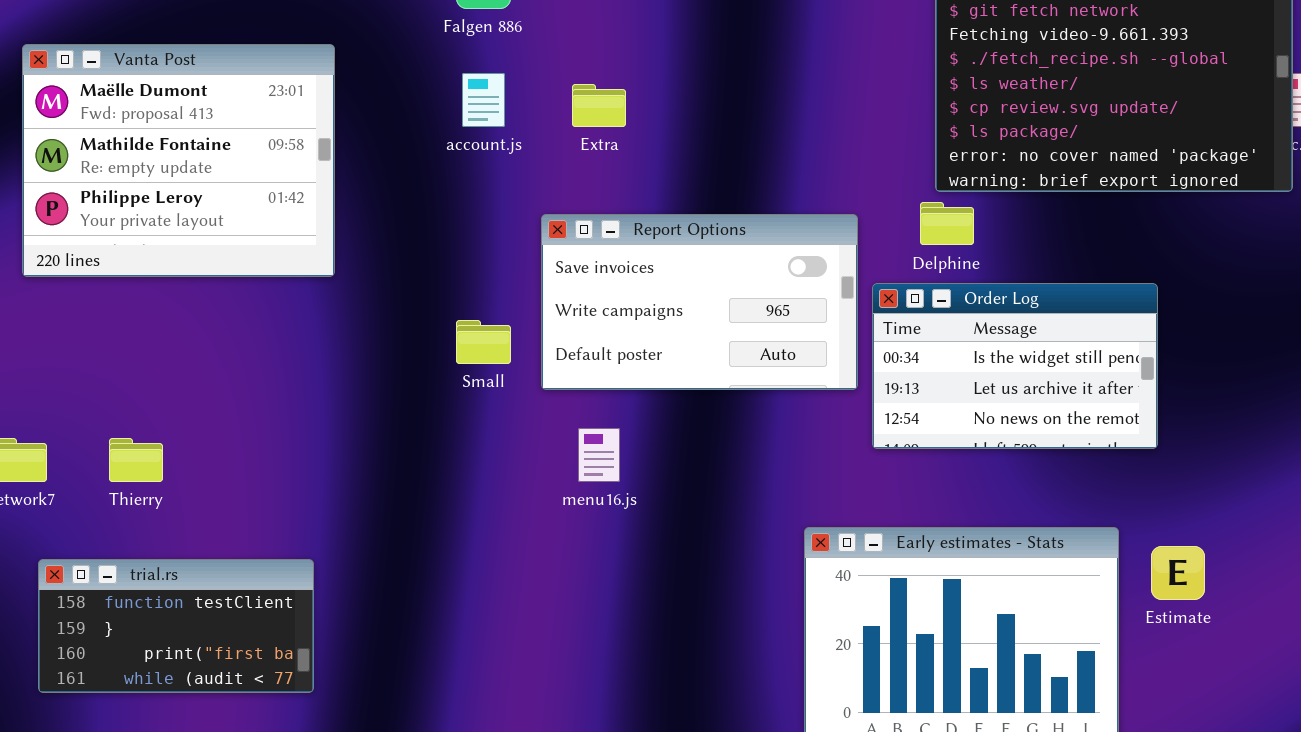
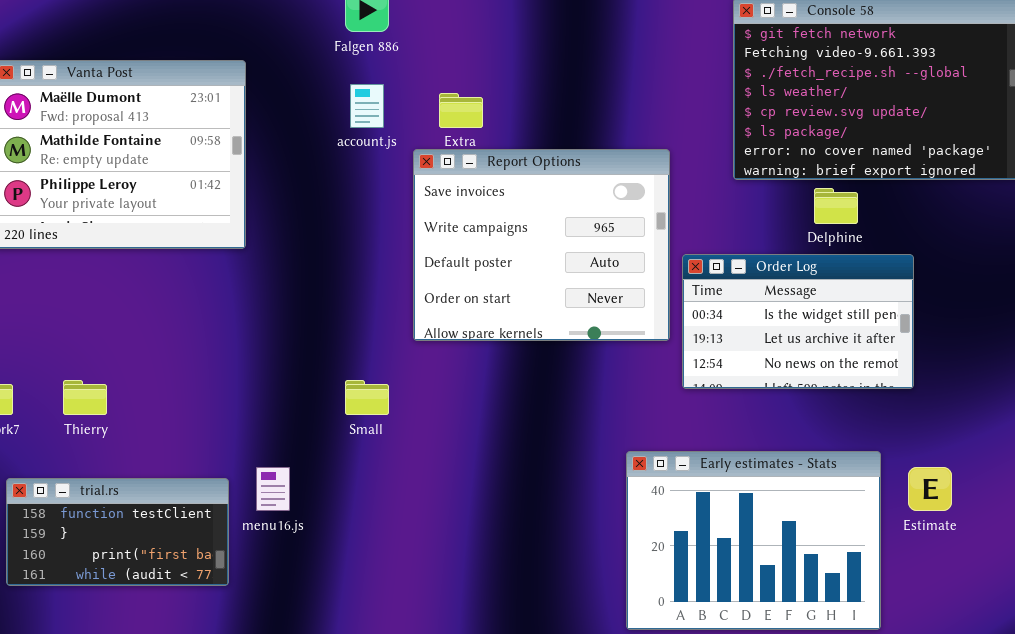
Delphine: [920,202,974,245] -> [814,188,858,224], moved
Report Options: [541,214,858,390] -> [413,149,670,341], resized
Small: [456,320,511,364] -> [345,380,389,415], moved
menu16.js: [578,428,620,482] -> [256,467,290,511], moved

